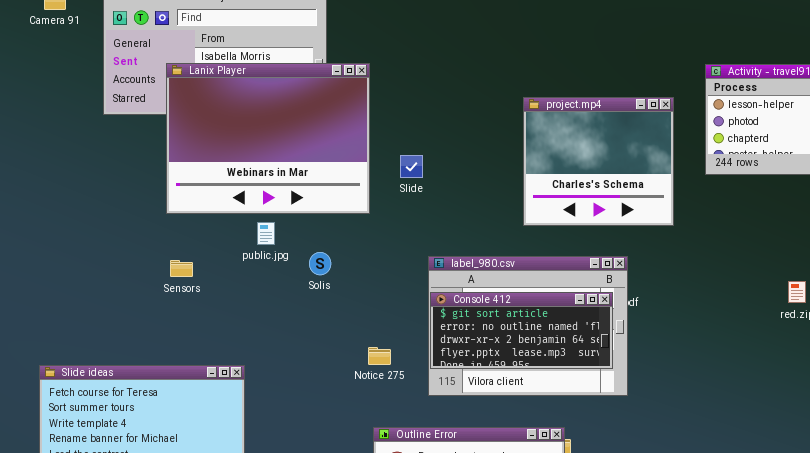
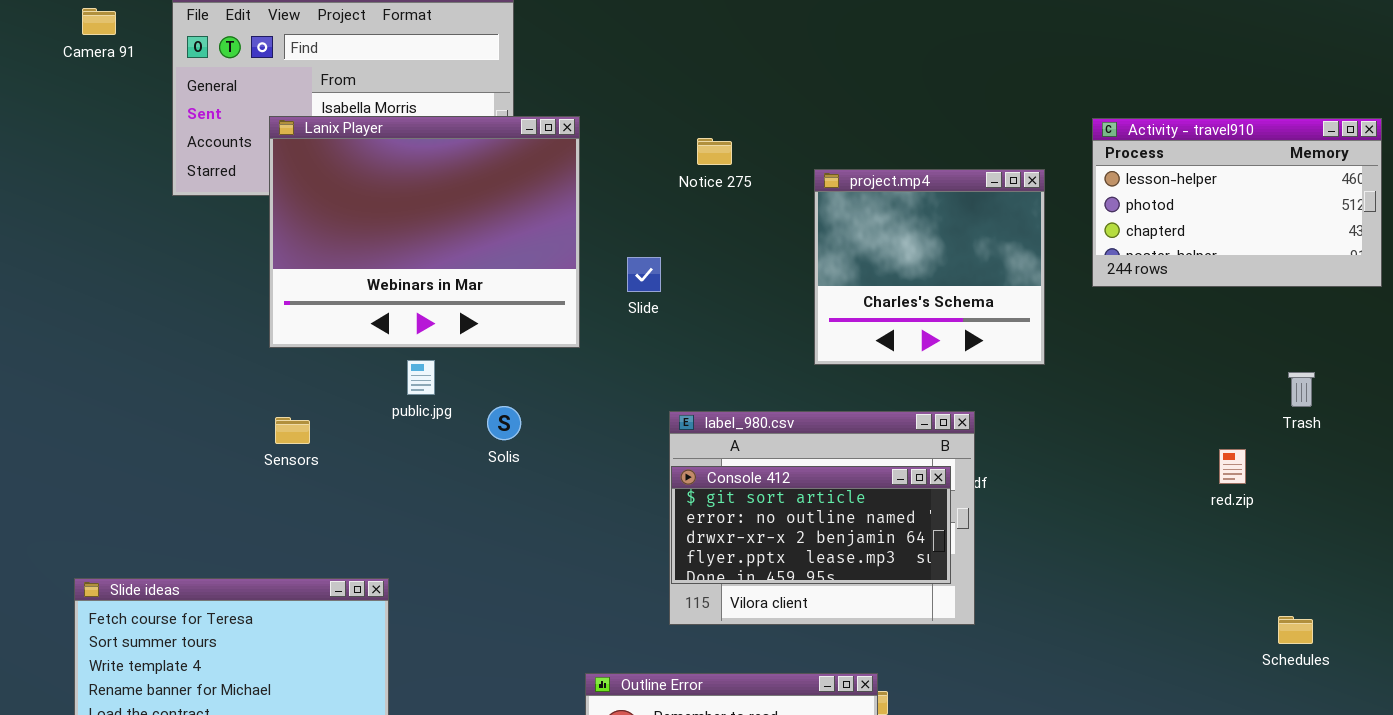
Notice 275: [368,347,391,365] -> [697,138,732,165], moved

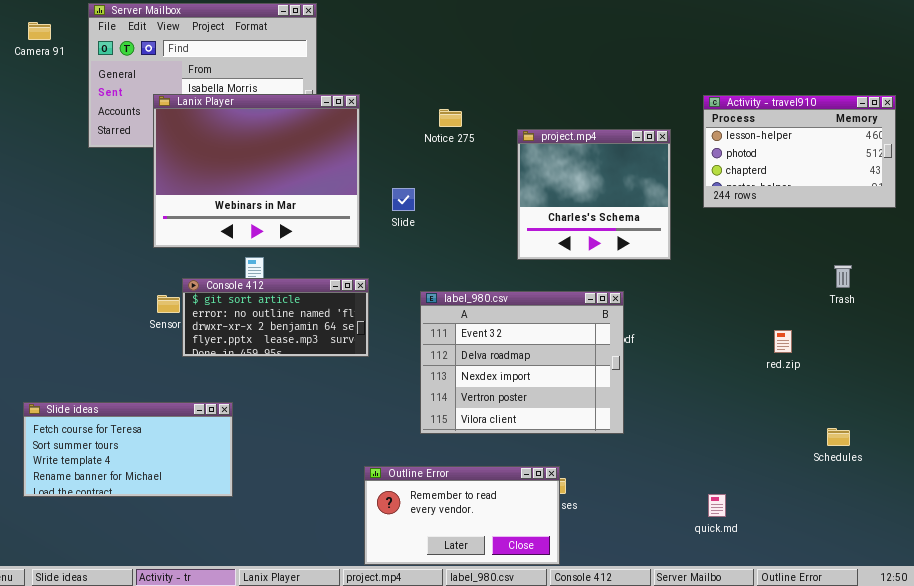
red.zip: [1219,449,1246,484] -> [774,330,792,353], moved
Console 412: [671,466,951,584] -> [182,278,369,357], moved

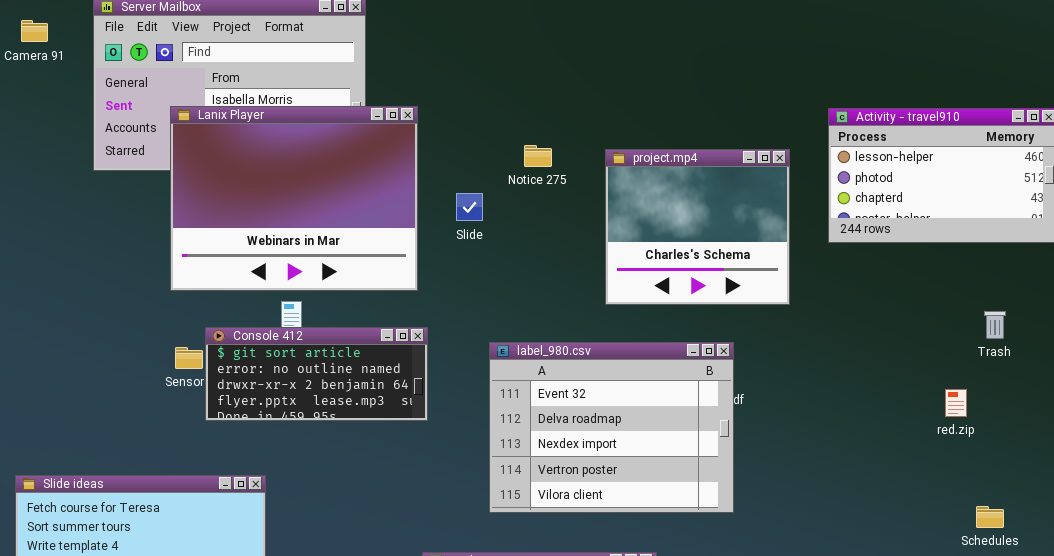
Notice 275: [439,109,462,127] -> [524,145,552,167], moved
Slide: [392,188,415,211] -> [456,193,483,221], moved
red.zip: [774,330,792,353] -> [945,389,967,417], moved

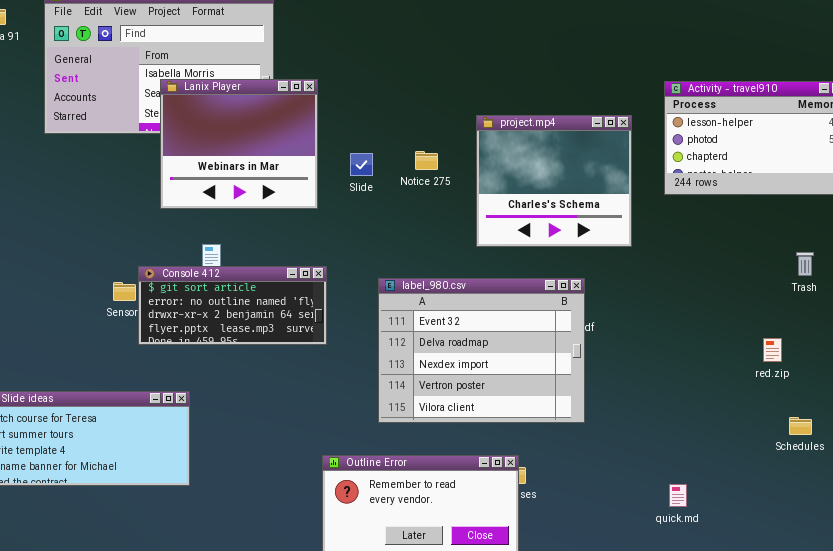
Lanix Player: [170,106,418,291] -> [160,79,318,209], resized
Notice 275: [524,145,552,167] -> [415,151,438,170], moved
red.zip: [945,389,967,417] -> [763,338,782,362], moved

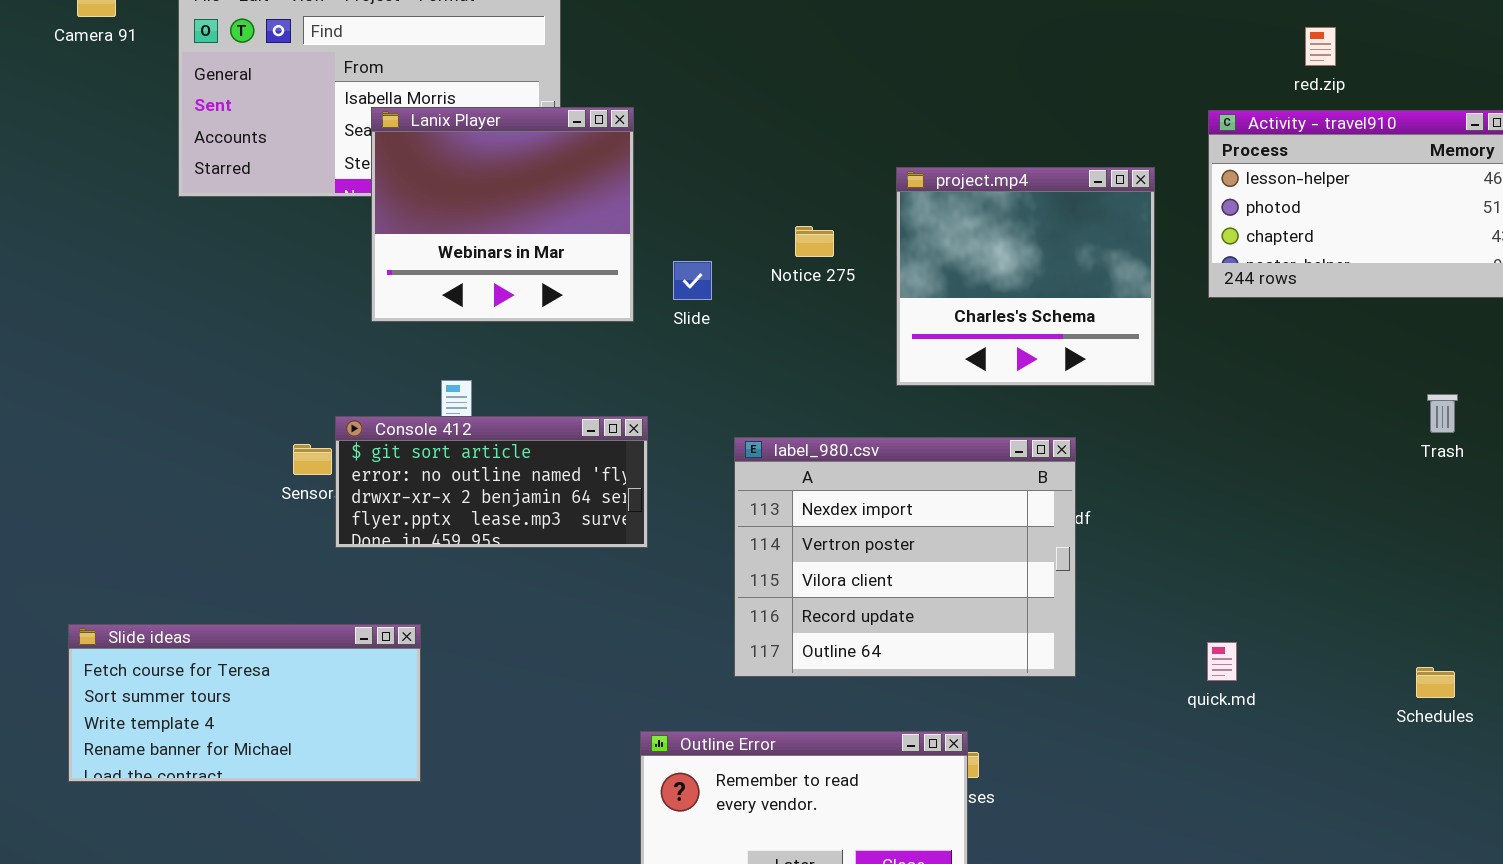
Slide: [350,153,373,176] -> [673,261,712,300], moved
label_980.csv: [378,278,585,423] -> [734,437,1076,677], scrolled down 2 rows
red.zip: [763,338,782,362] -> [1305,27,1336,66], moved
quick.md: [669,484,687,507] -> [1207,642,1237,681], moved

